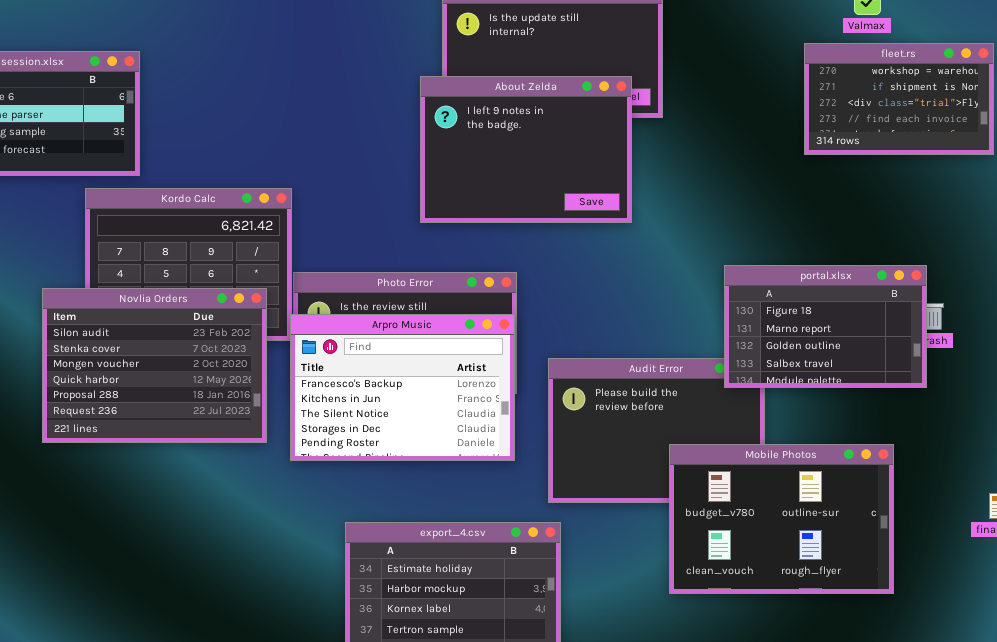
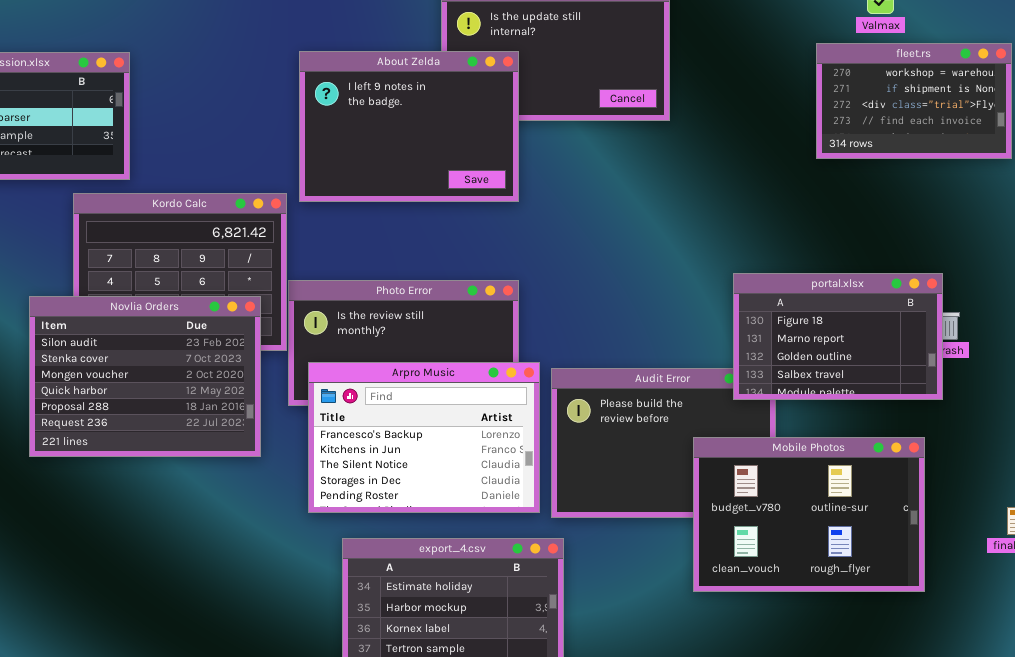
About Zelda: [420,76,632,223] -> [299,51,519,202], moved
Arpro Music: [290,314,515,461] -> [308,362,540,513], moved
Mobile Photos: [669,444,894,594] -> [693,437,925,592], moved

